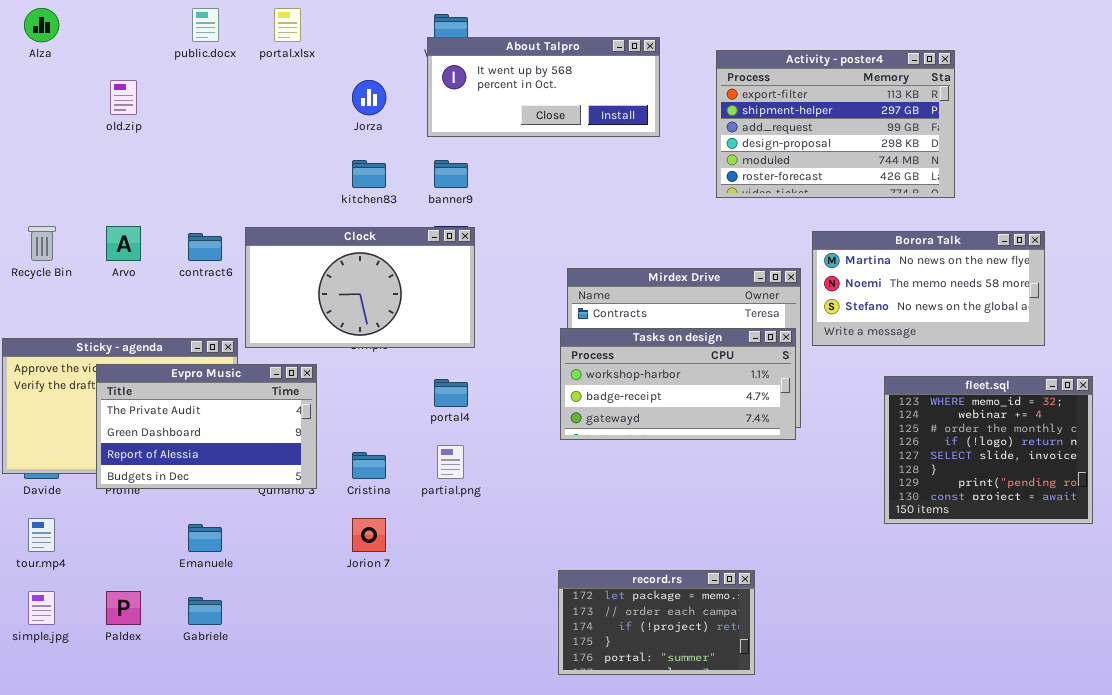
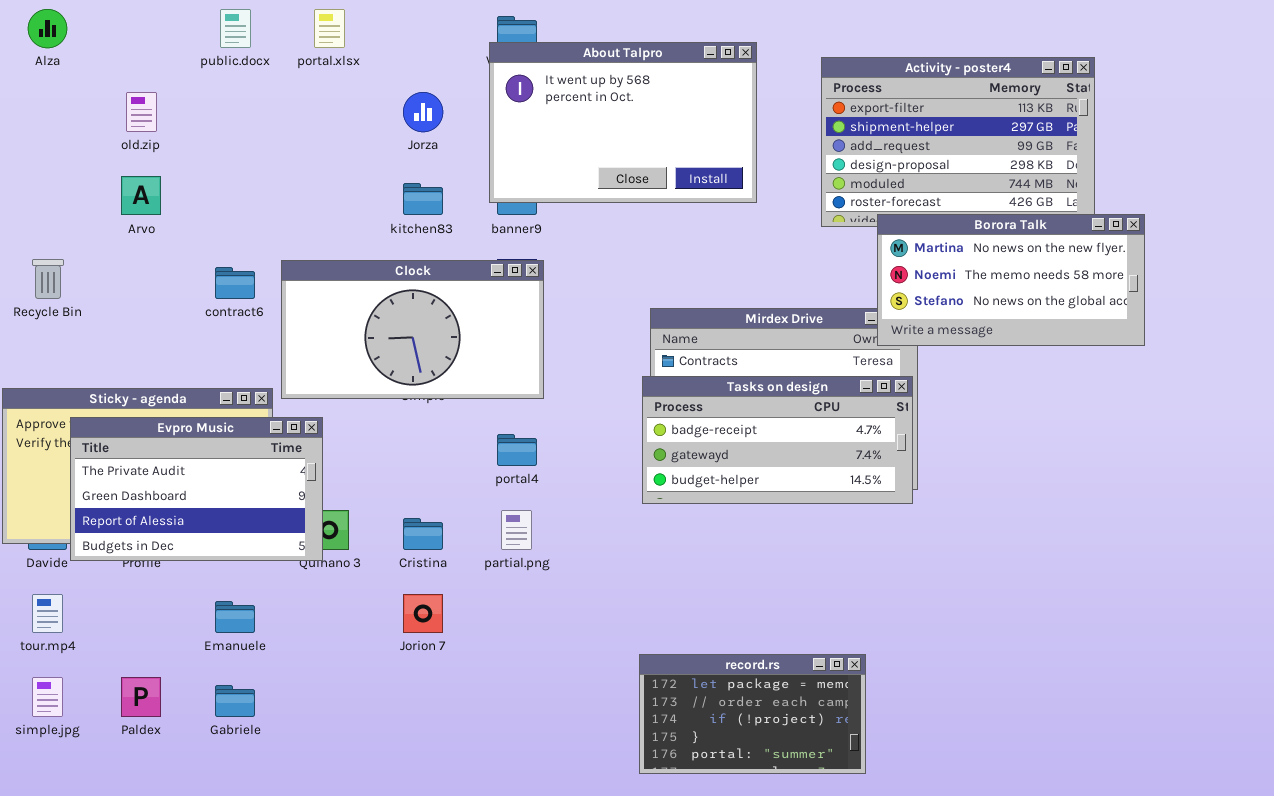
About Talpro: [427,37,660,137] -> [489,42,757,203], resized
Arvo: [106,226,141,261] -> [121,176,161,215], moved
Borora Talk: [812,231,1045,346] -> [877,214,1145,346], moved
Tasks on design: [560,328,796,440] -> [642,376,913,504], scrolled down 1 row
Evpro Music: [96,364,317,489] -> [70,417,323,561], moved
fleet.sql: [884,376,1093,524] -> none, closed

